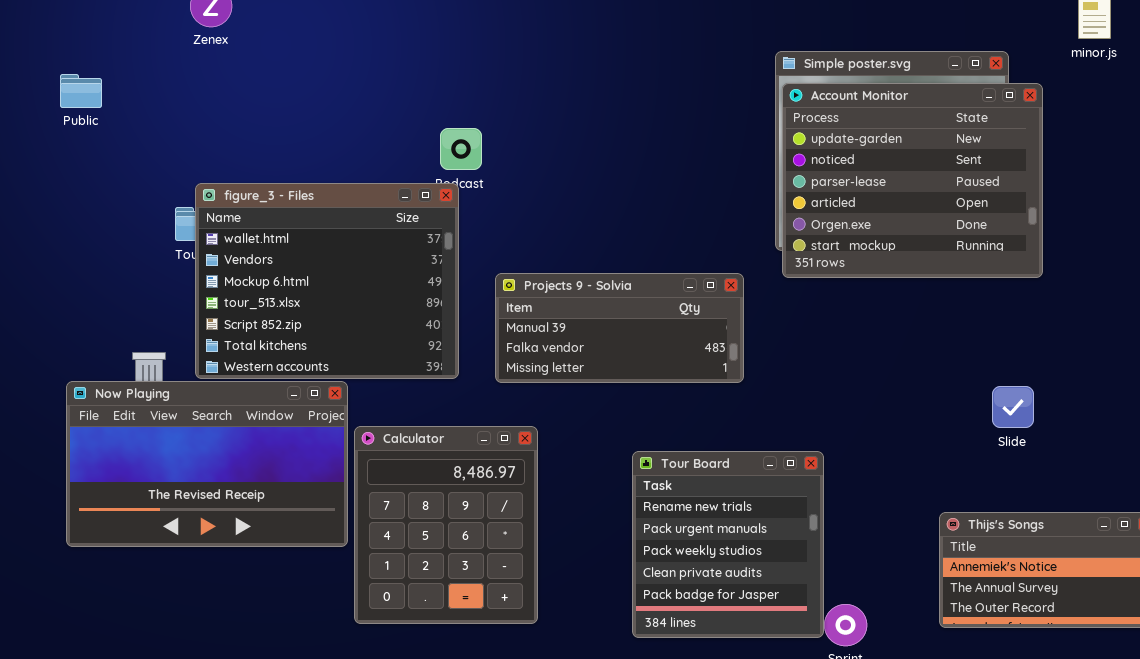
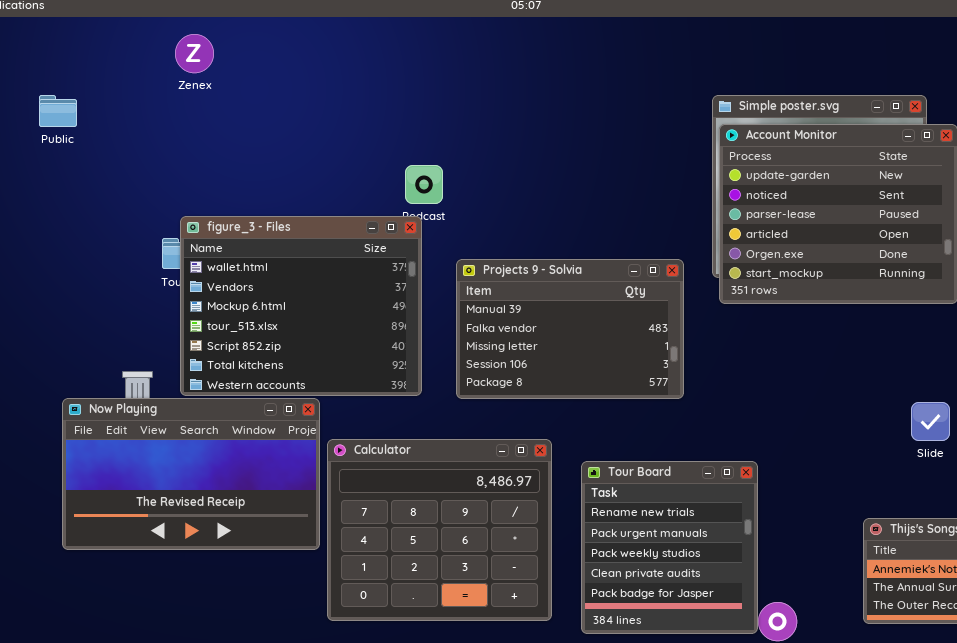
Public: [60,74,102,108] -> [39,95,77,127], moved
Projects 9 - Solvia: [495,273,744,383] -> [456,259,684,399], resized
Calculator: [354,426,538,624] -> [327,439,552,621], resized

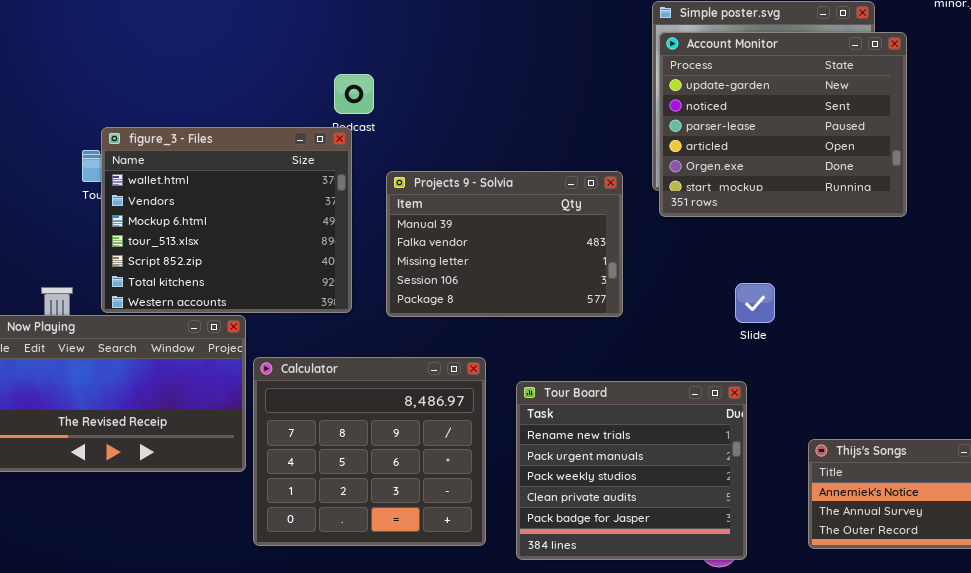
Slide: [911,402,950,441] -> [735,283,775,323], moved
Tour Board: [581,461,758,634] -> [516,381,747,560], resized

